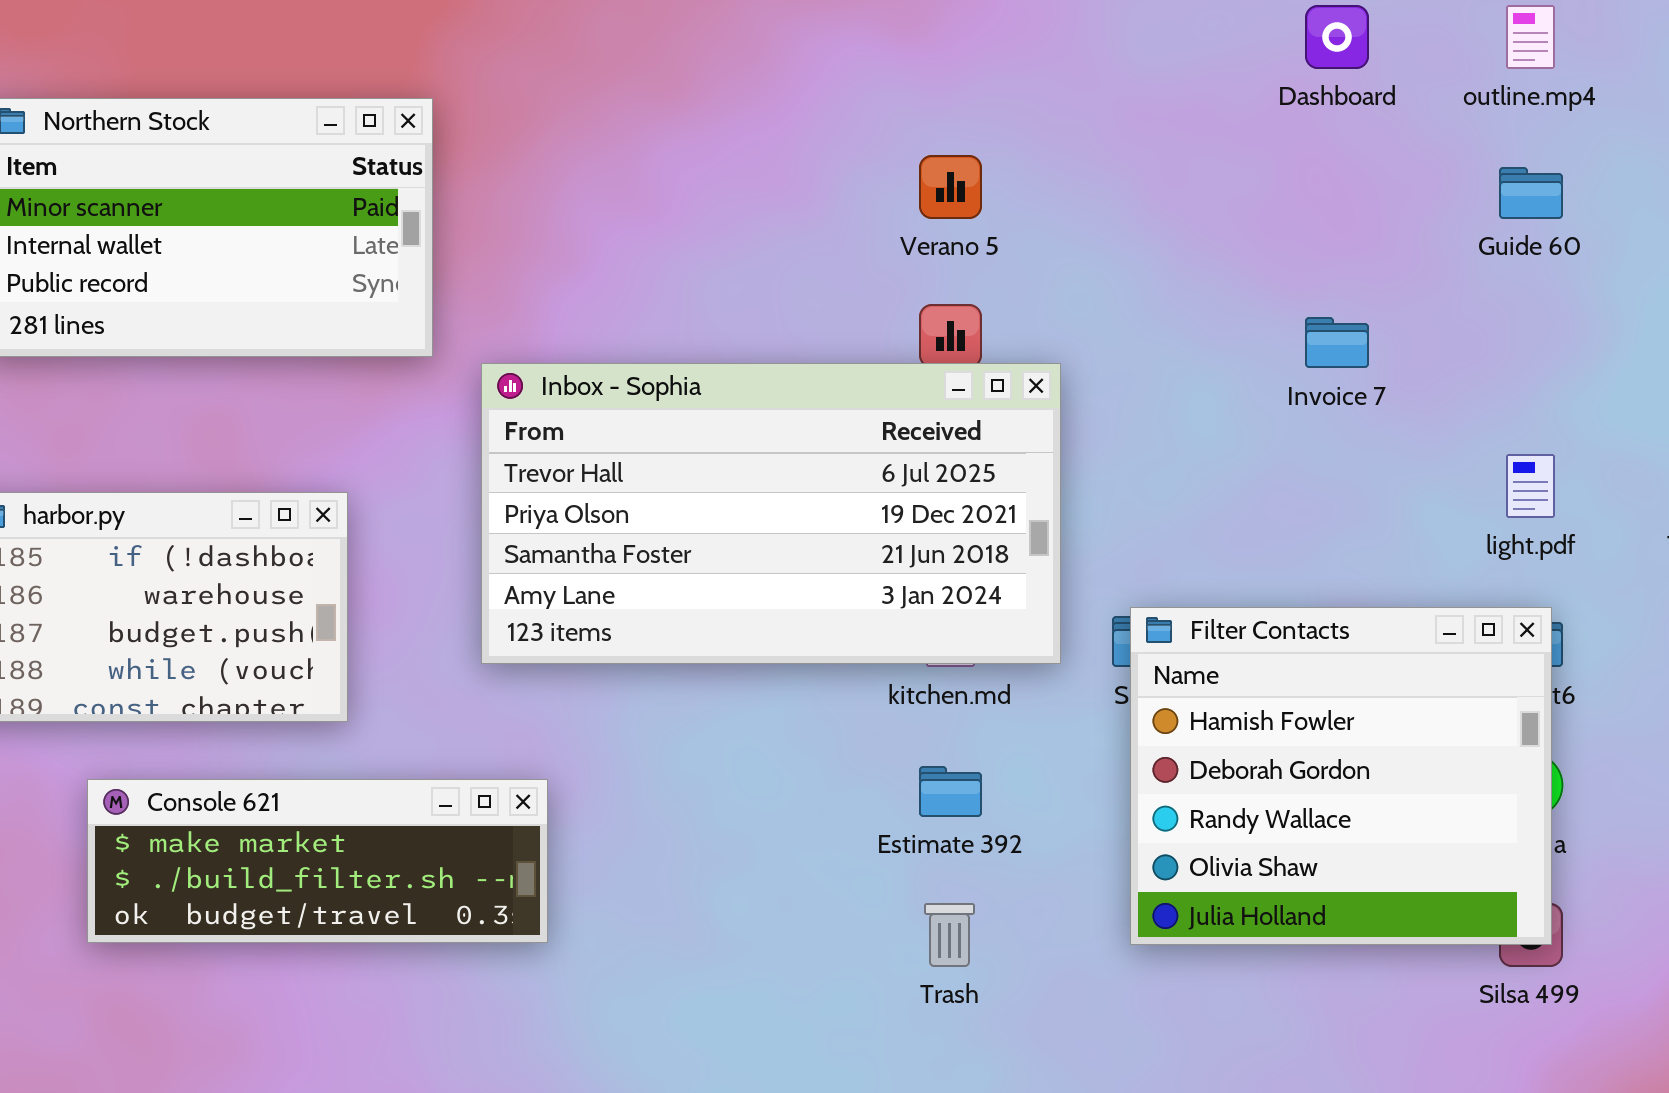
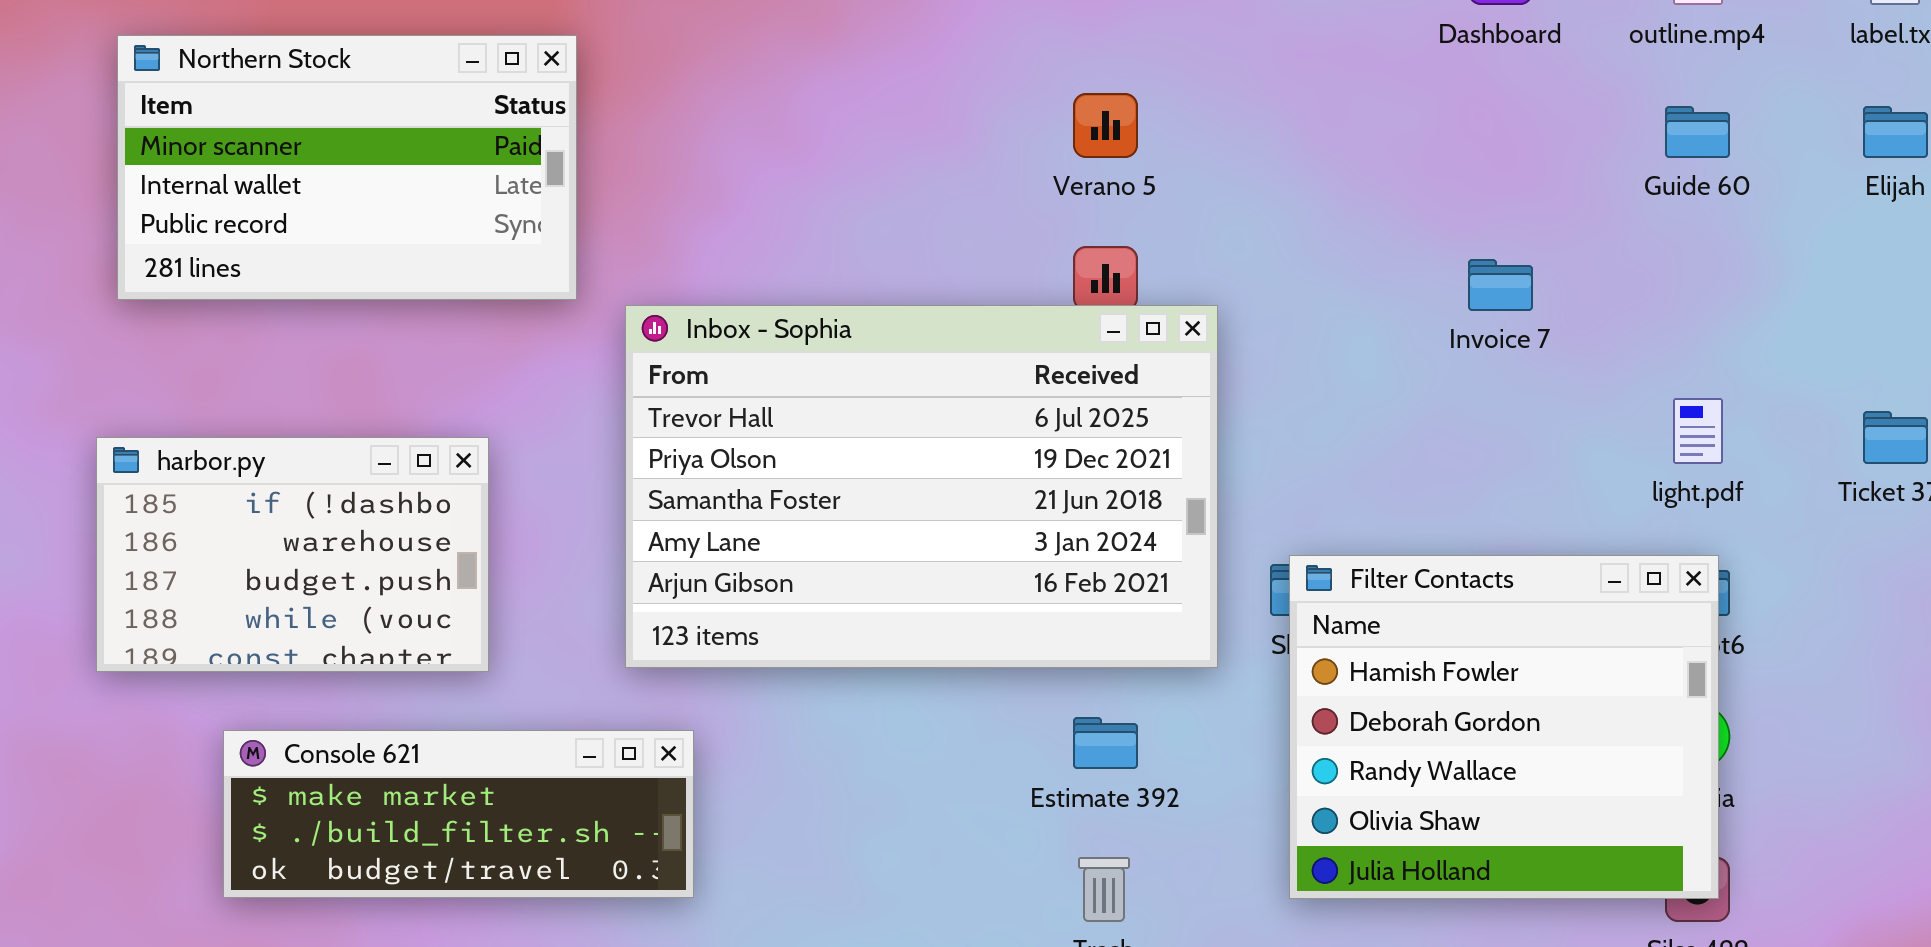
Inbox - Sophia: [481,363,1061,664] -> [625,305,1218,668], resized

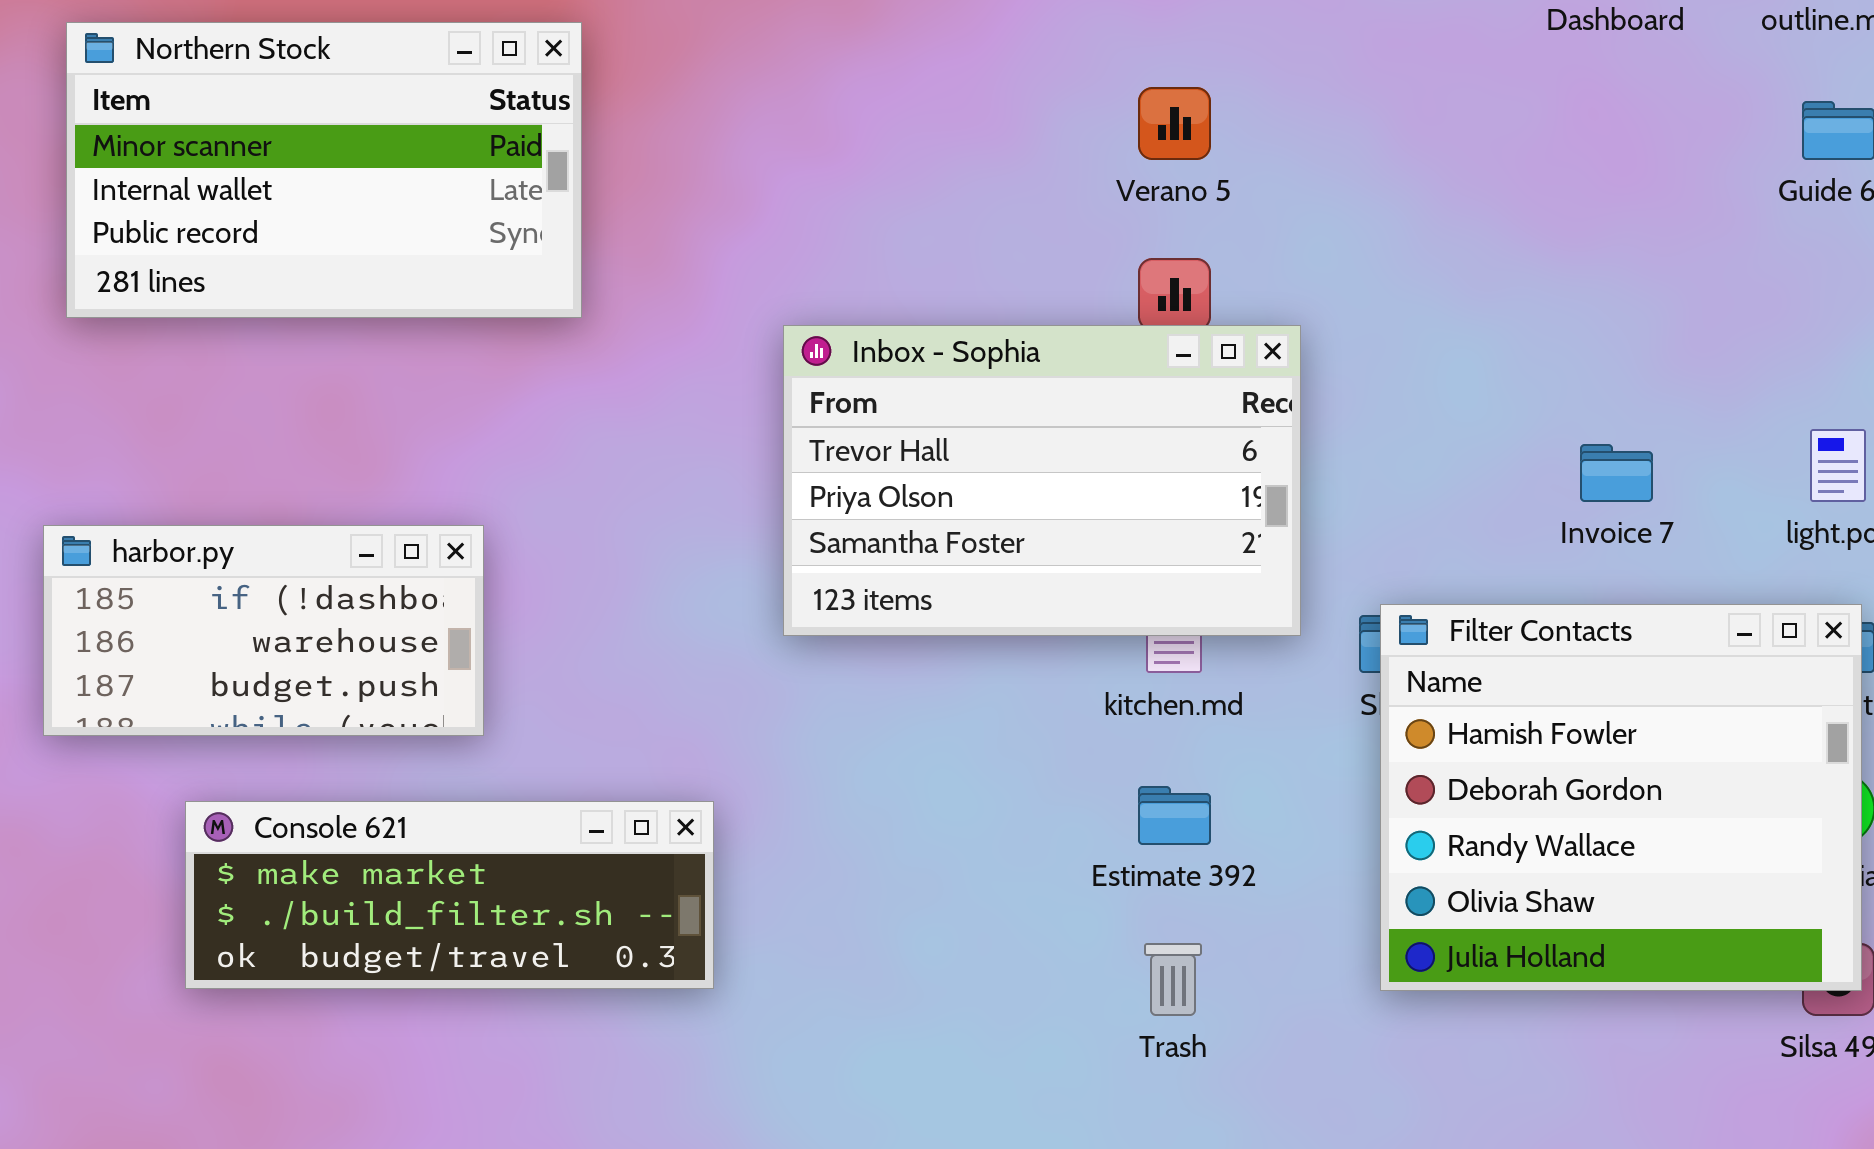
Invoice 7: [1468,259,1533,311] -> [1580,444,1653,502], moved
Inbox - Sophia: [625,305,1218,668] -> [783,325,1301,636], resized
harbor.py: [96,437,489,672] -> [43,525,484,736], resized

